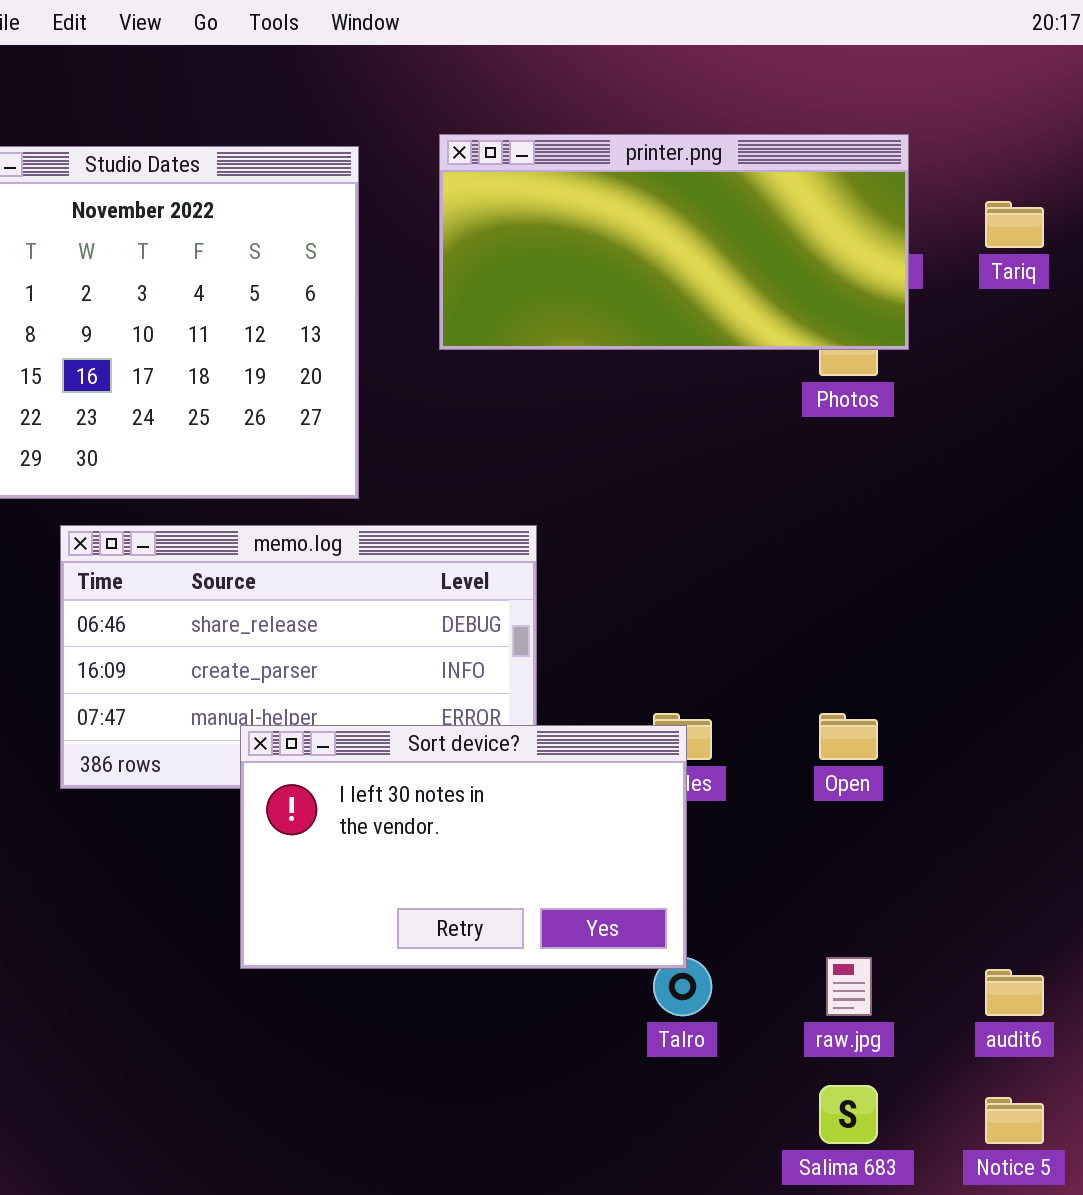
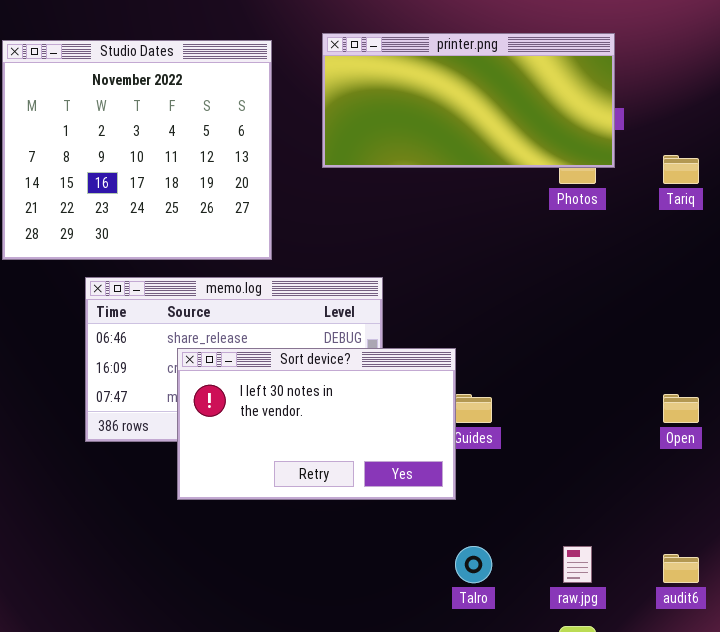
Tariq: [985,201,1044,248] -> [663,155,699,184], moved
Open: [819,713,878,760] -> [663,394,699,423], moved
Sort device?: [240,725,687,969] -> [177,348,456,500], moved

